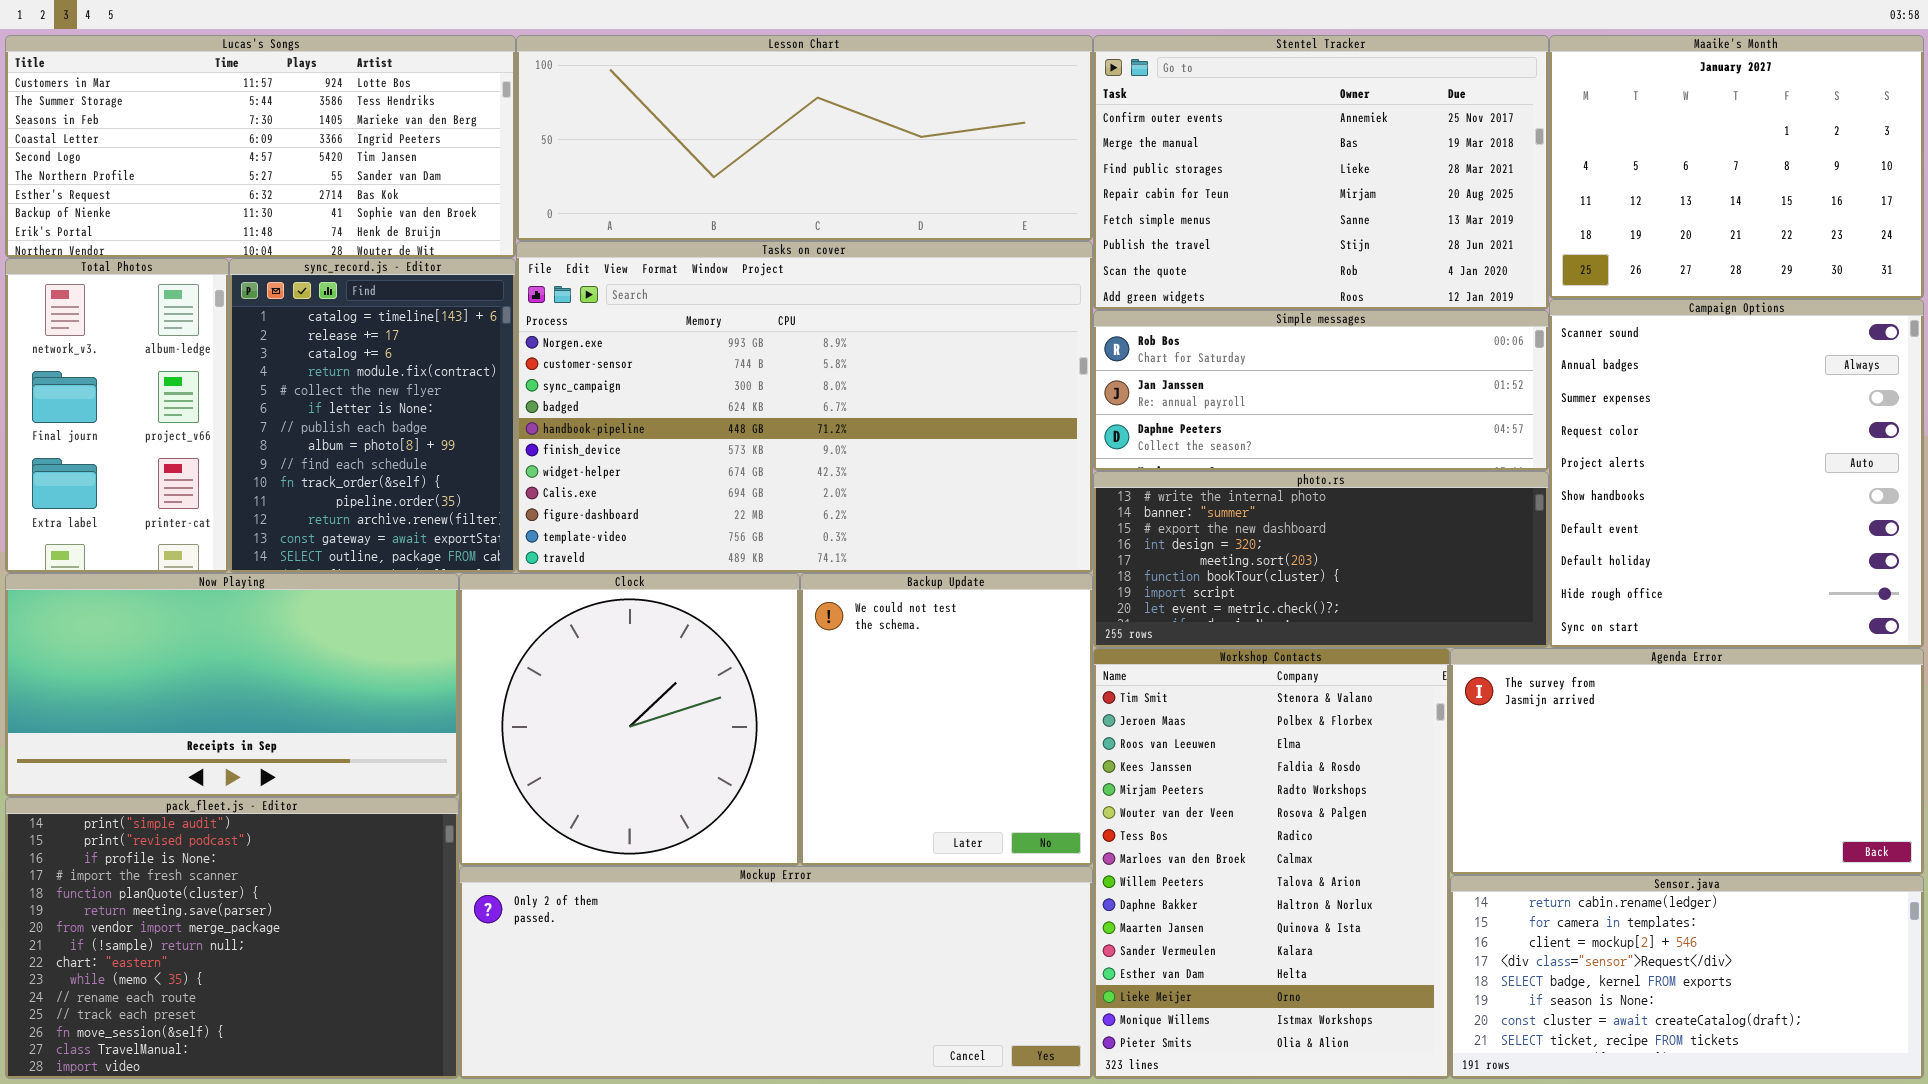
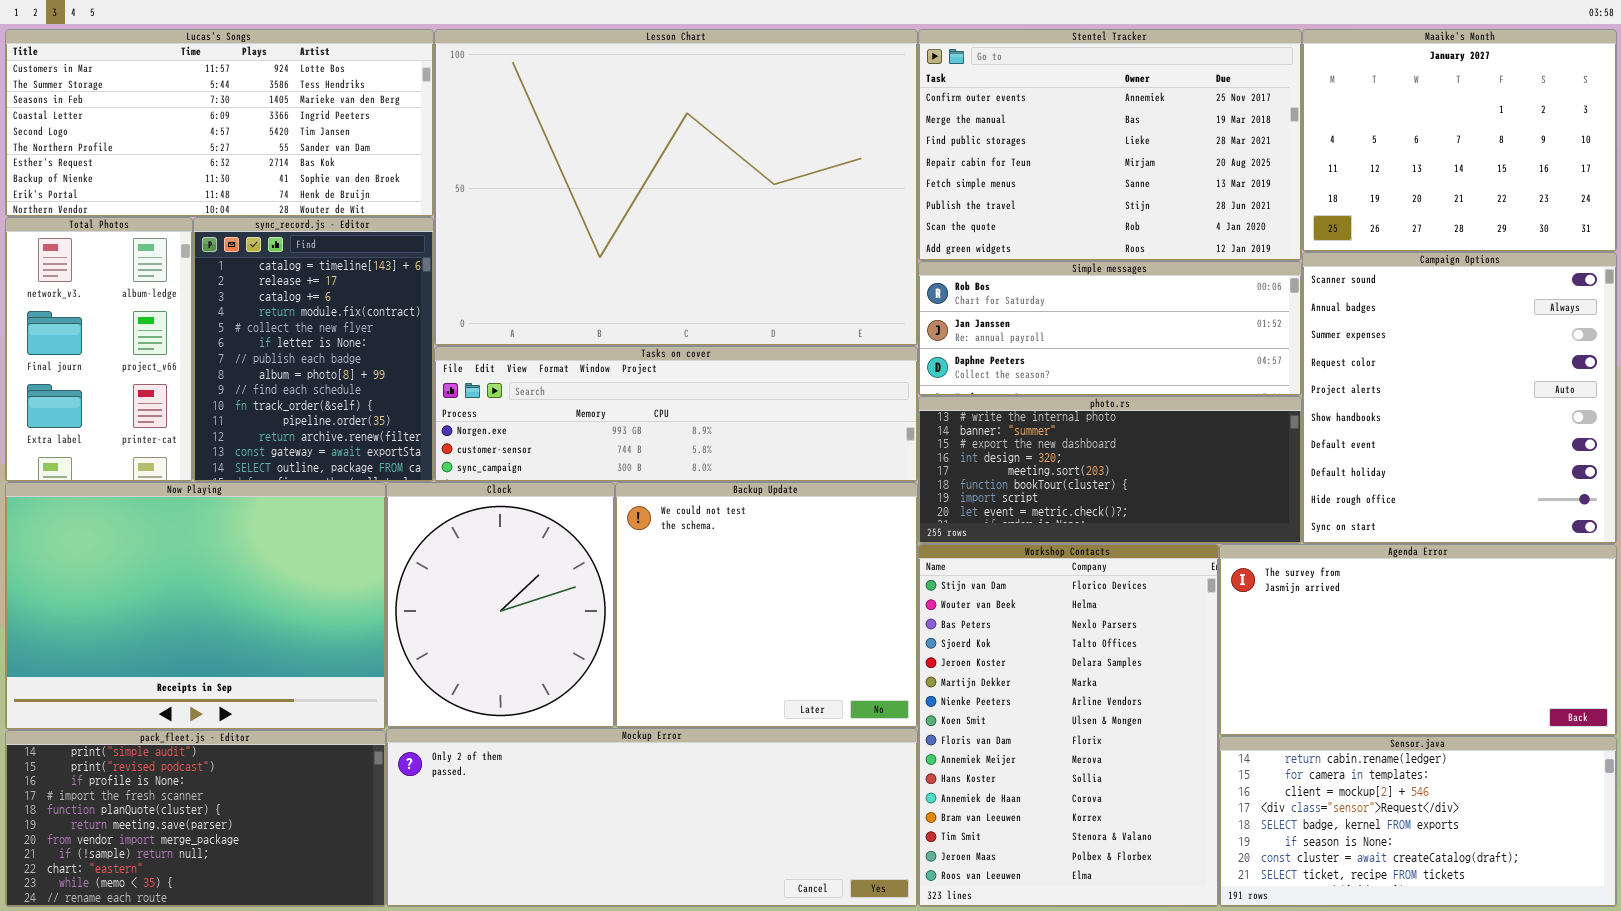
Lesson Chart: [516,35,1093,241] -> [434,29,918,346], resized
Tasks on cover: [516,241,1093,573] -> [434,346,918,482], resized
Now Playing: [5,573,459,797] -> [5,482,386,730], resized
Clock: [459,573,800,866] -> [386,482,615,728], resized
Backup Update: [800,573,1093,866] -> [615,482,918,728], resized
Workshop Contacts: [1093,648,1450,1079] -> [918,544,1219,907], scrolled up 13 rows
pack_fleet.js - Editor: [5,797,459,1079] -> [5,730,386,907], resized

